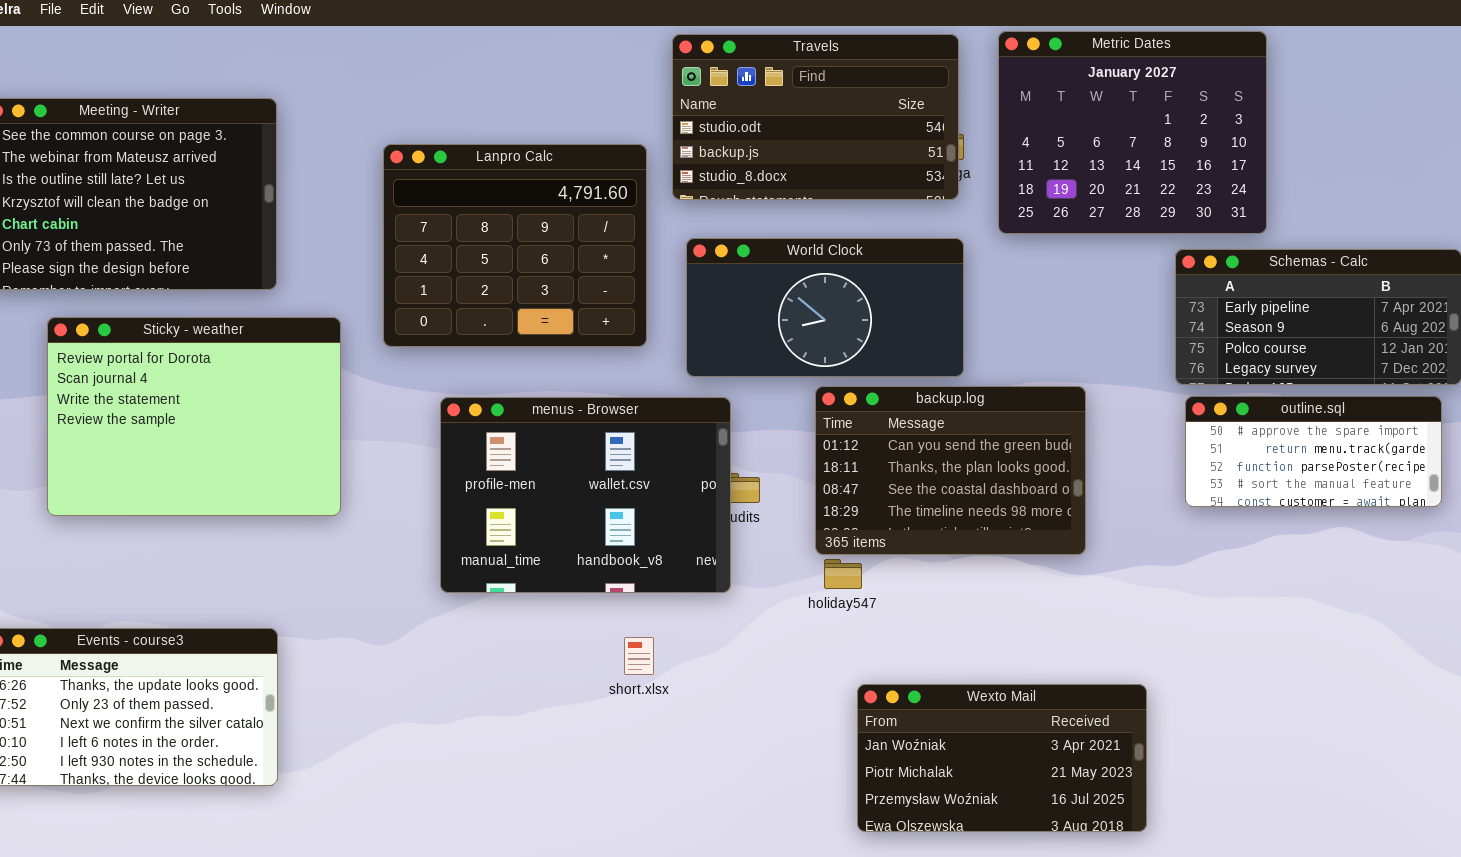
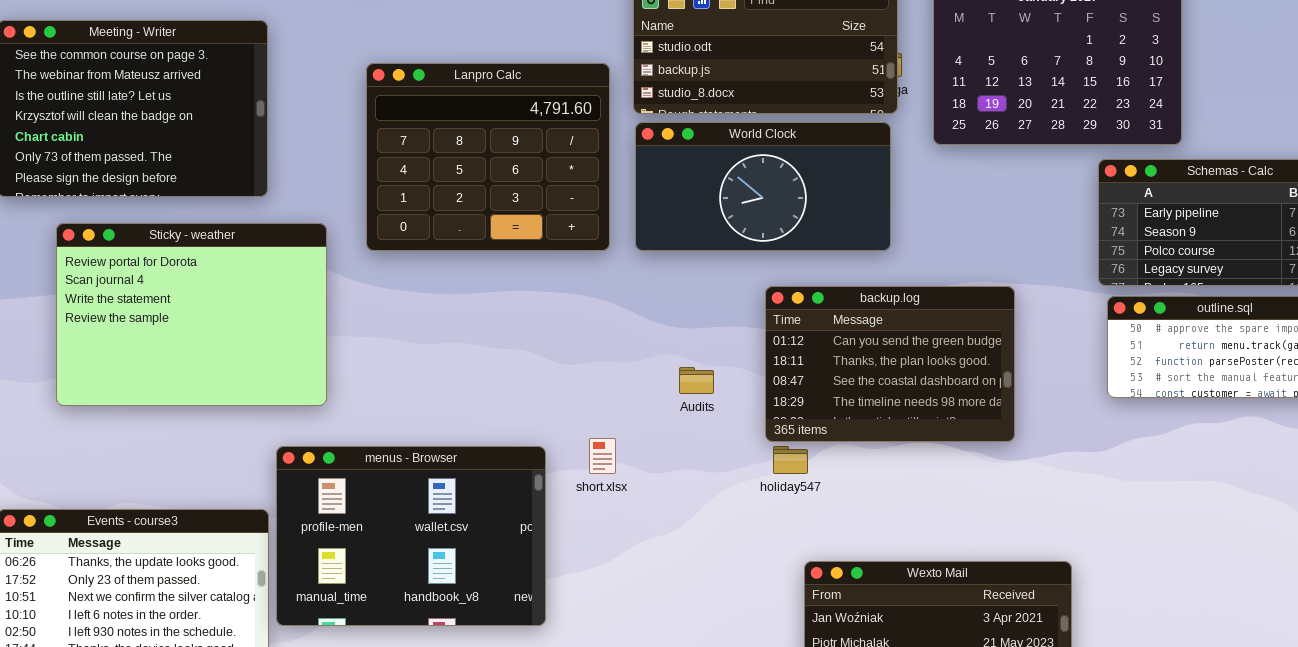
World Clock: [686,238,964,377] -> [635,122,891,251], moved
menus - Browser: [440,397,731,593] -> [276,446,546,626], moved
short.xlsx: [624,637,654,675] -> [589,438,616,474], moved

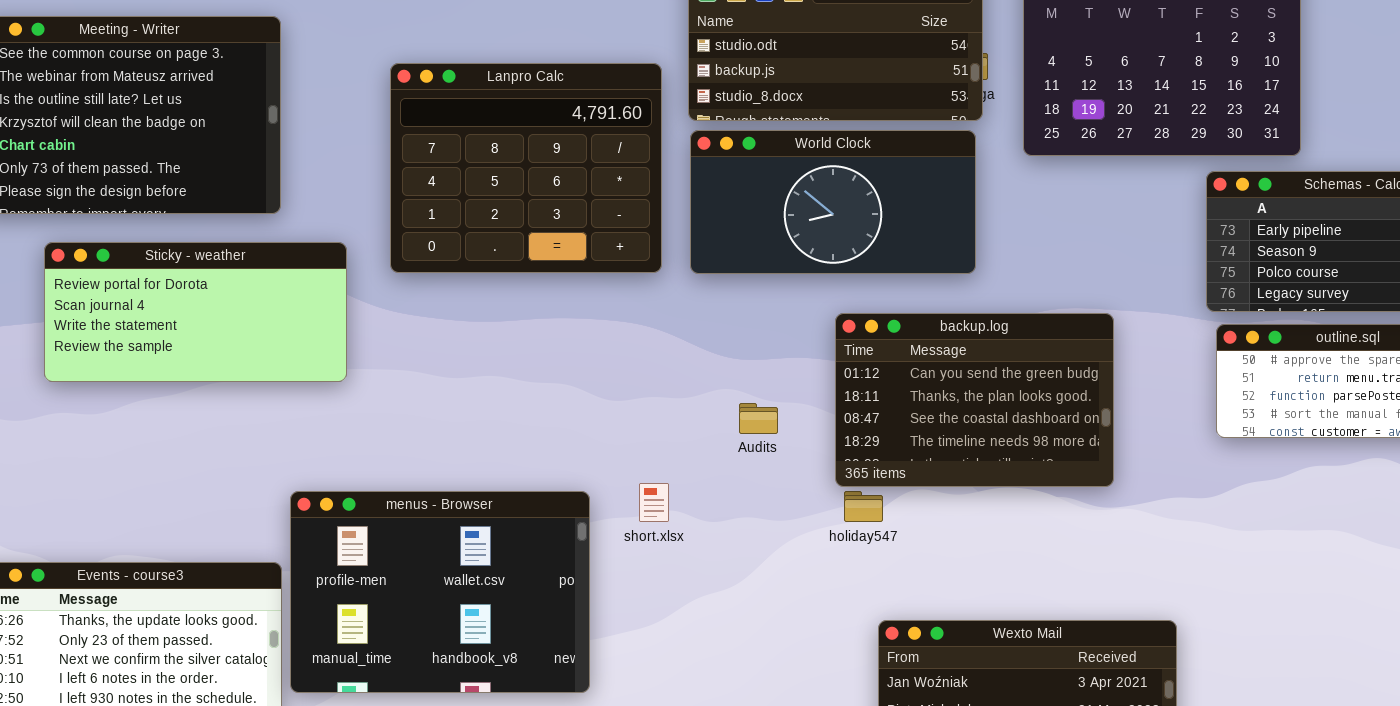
Sticky - weather: [56,223,327,406] -> [44,242,347,382], resized

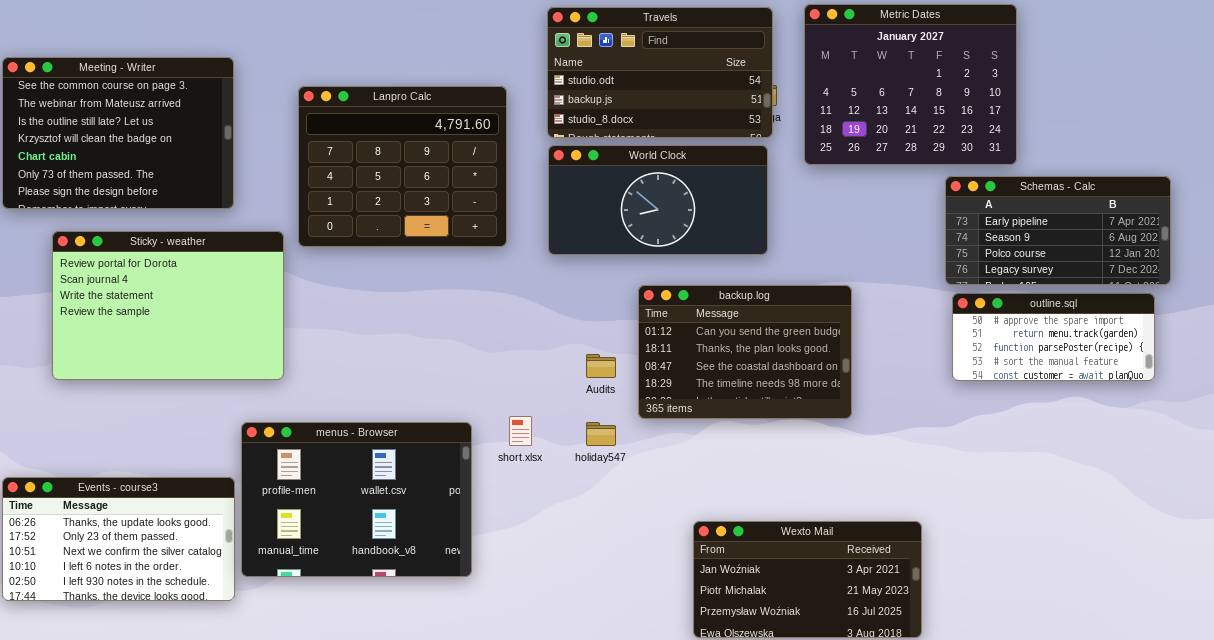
Lanpro Calc: [390,63,662,273] -> [298,86,507,247], moved
Sticky - weather: [44,242,347,382] -> [52,231,284,380], resized
backup.log: [835,313,1114,487] -> [638,285,852,419], moved
holiday547: [844,491,883,522] -> [586,422,616,446], moved

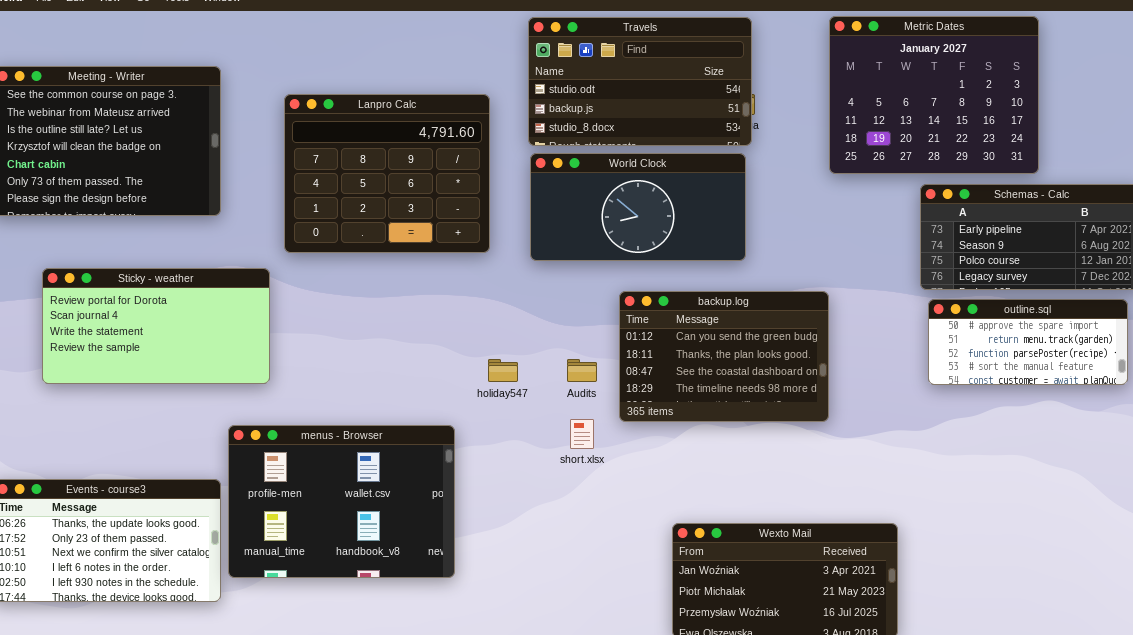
Metric Dates: [804,4,1017,165] -> [829,16,1039,174], moved
Sticky - weather: [52,231,284,380] -> [42,268,270,384], resized
short.xlsx: [509,416,532,446] -> [570,419,594,449], moved
holiday547: [586,422,616,446] -> [488,359,518,382], moved

